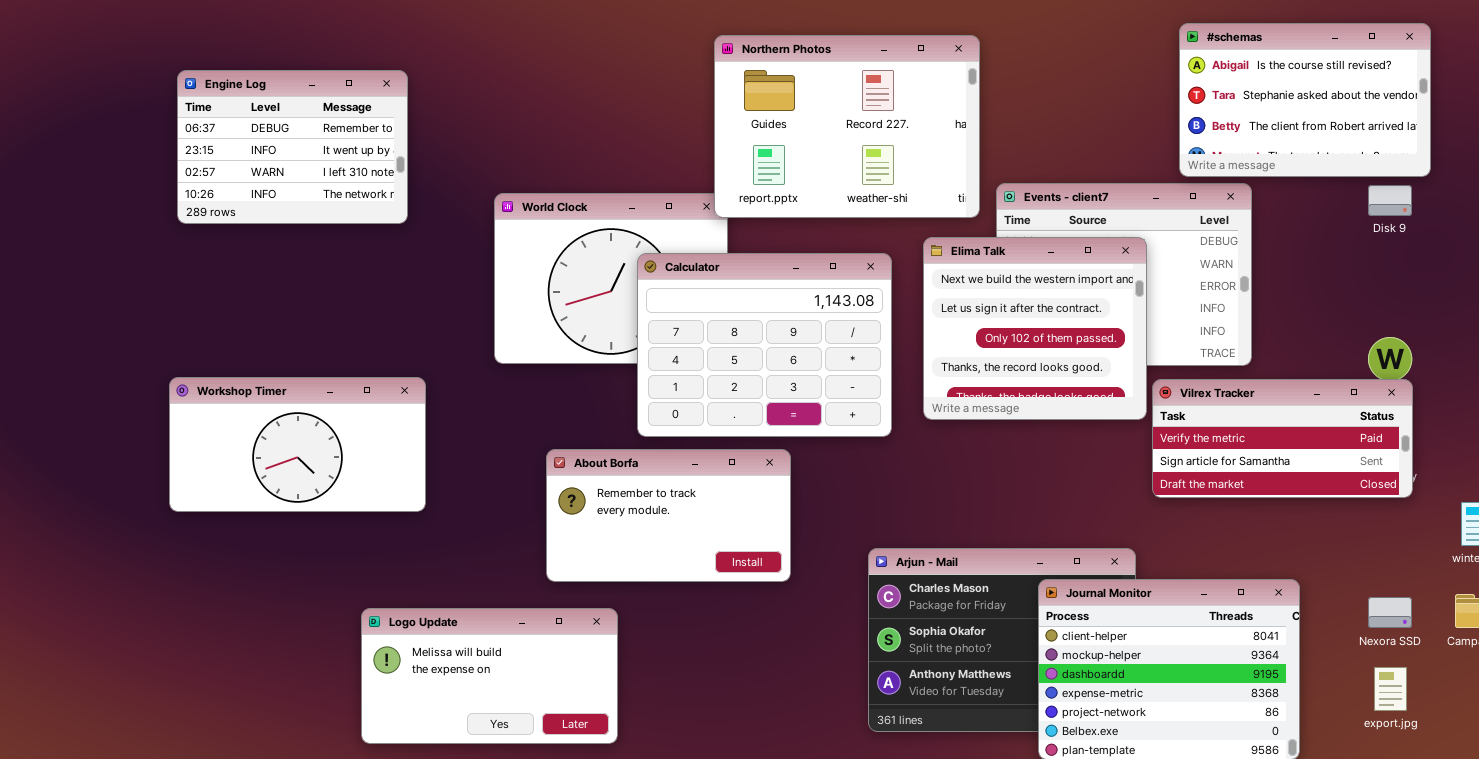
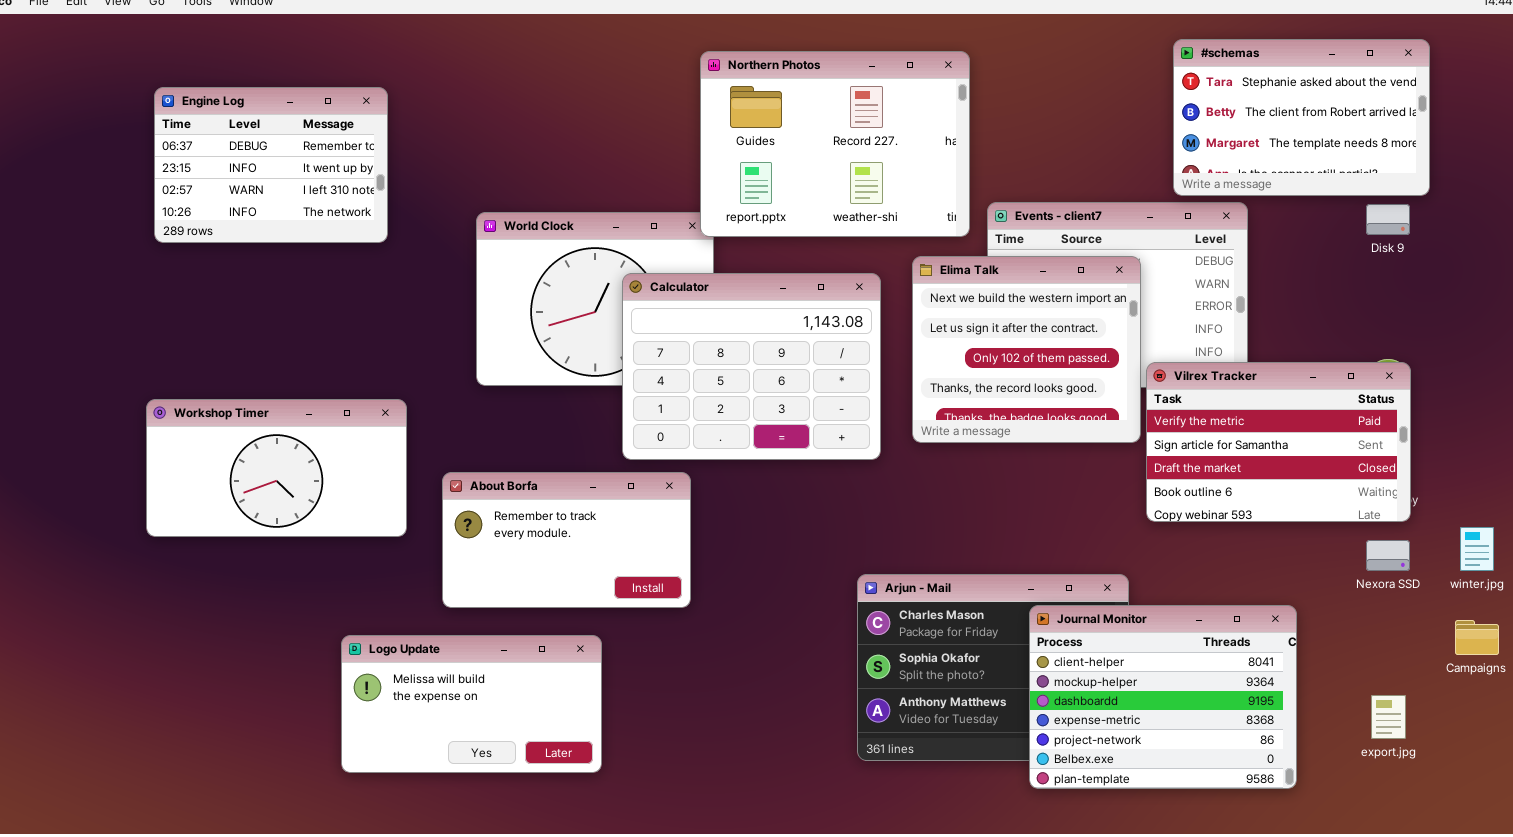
#schemas: [1179,23,1431,177] -> [1173,39,1430,196], scrolled down 1 row
Vilrex Tracker: [1152,379,1413,498] -> [1146,362,1411,522], resized
About Borfa: [546,449,791,582] -> [442,472,691,608], moved
Nexora SSD: [1368,597,1412,628] -> [1366,540,1410,571], moved

